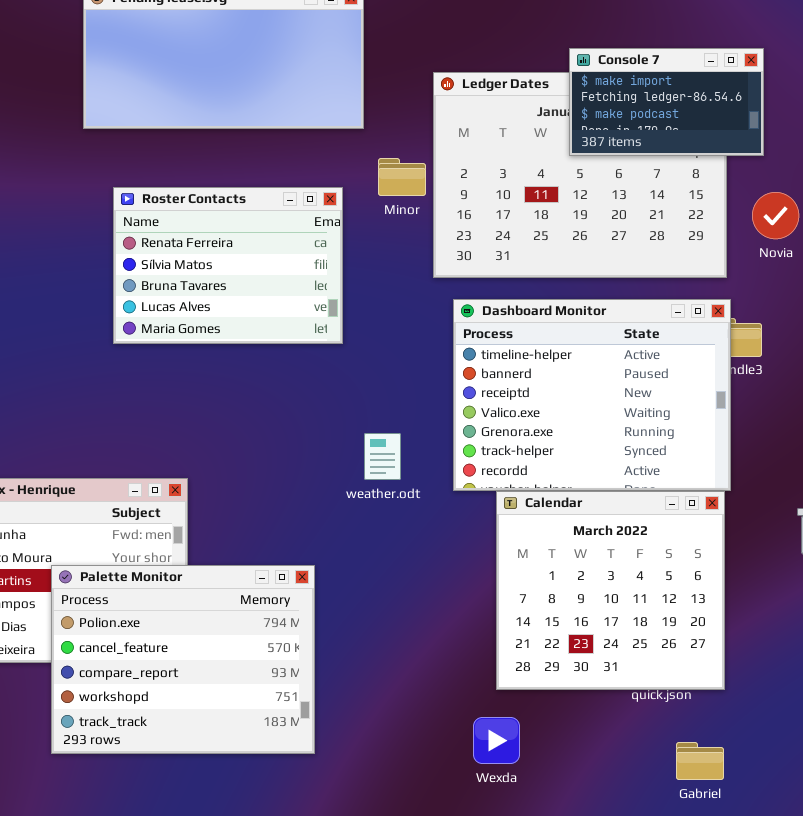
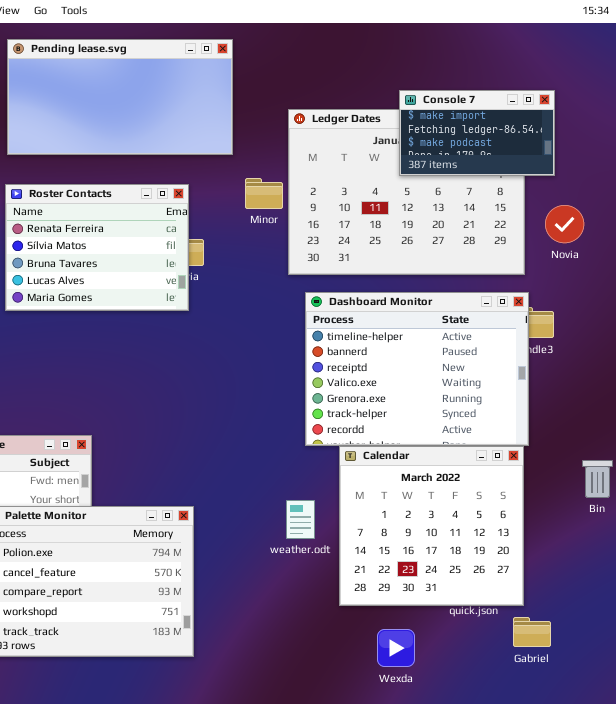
Roster Contacts: [113,187,343,344] -> [5,184,189,311], moved
weather.odt: [364,433,401,480] -> [286,500,315,539], moved
Wexda: [473,717,520,764] -> [377,629,415,667], moved
Gabriel: [676,742,724,780] -> [513,617,551,647], moved

